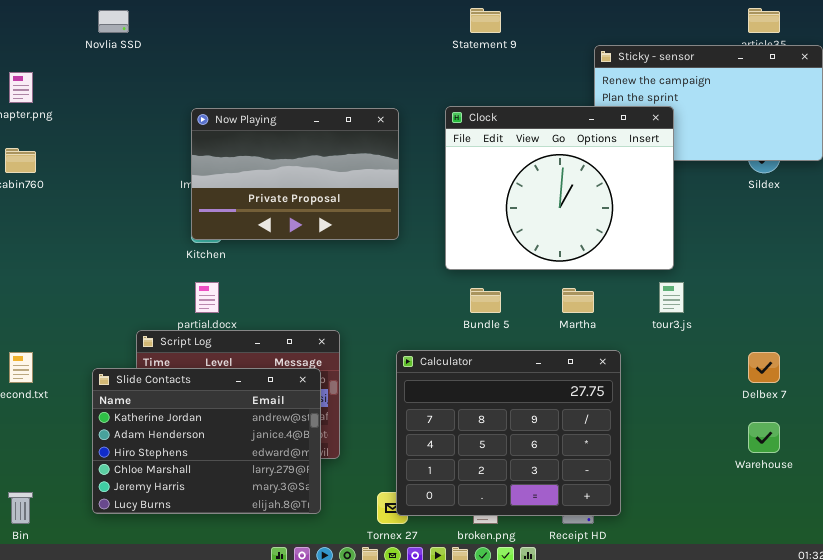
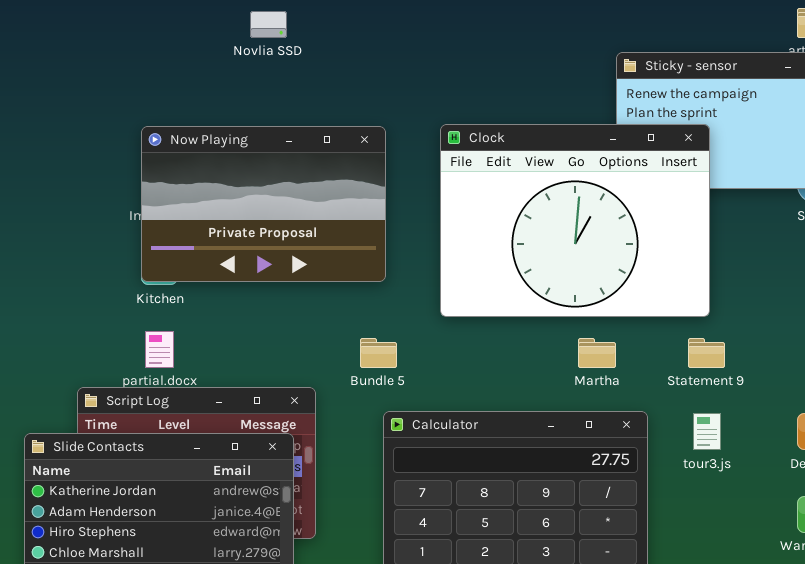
Statement 9: [470,8,501,33] -> [688,338,725,368], moved
Novlia SSD: [98,10,129,33] -> [250,11,287,38], moved
tour3.js: [659,282,684,313] -> [693,413,721,450], moved
Bundle 5: [470,288,501,313] -> [360,338,397,368], moved

